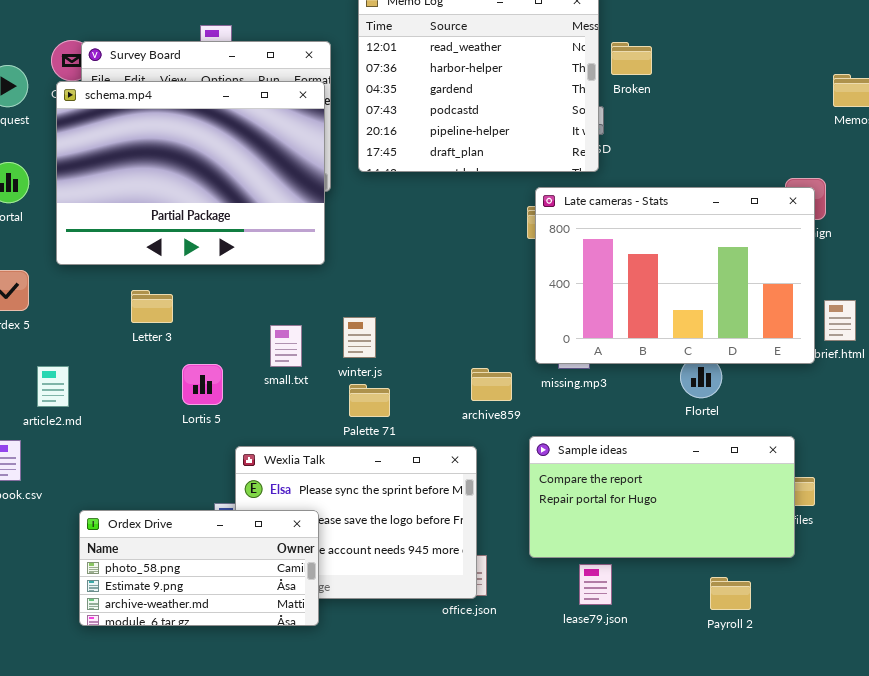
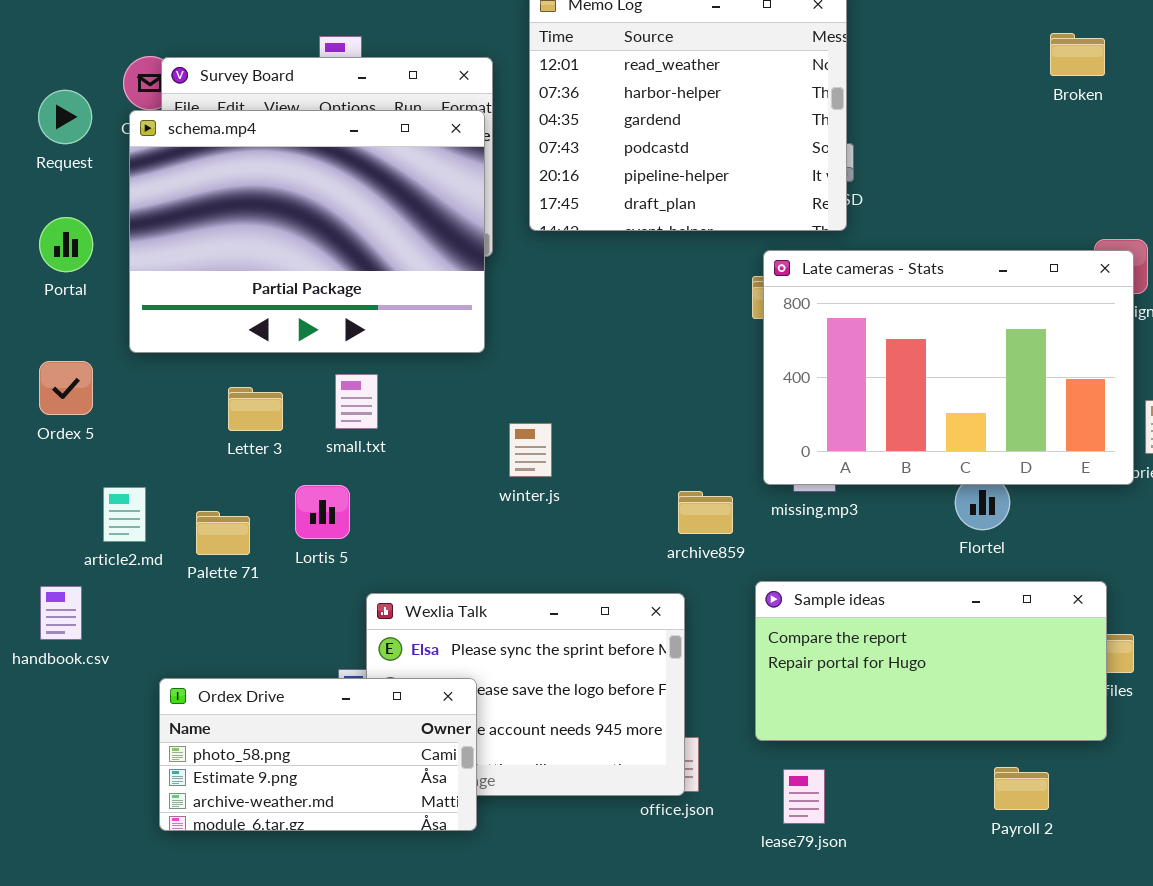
Broken: [611,42,652,75] -> [1050,33,1105,76], moved
small.txt: [270,325,302,367] -> [335,374,378,429], moved
Palette 71: [349,384,390,417] -> [196,511,250,555], moved
lease79.json: [579,564,612,605] -> [783,769,825,824], moved

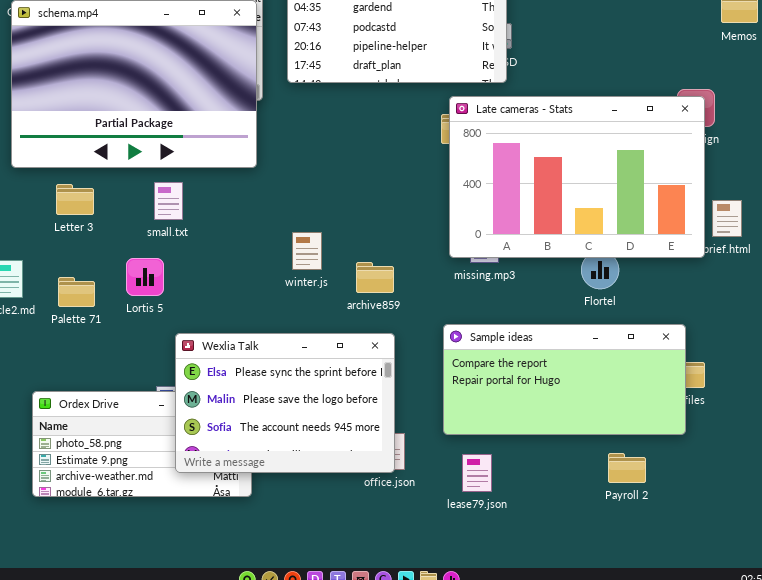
Letter 3: [228,387,283,431] -> [56,184,94,215], moved
winter.js: [509,423,552,477] -> [292,232,322,270], moved
archive859: [678,491,733,534] -> [356,262,394,293], moved
Wexlia Talk: [366,593,685,796] -> [175,333,395,473], raised

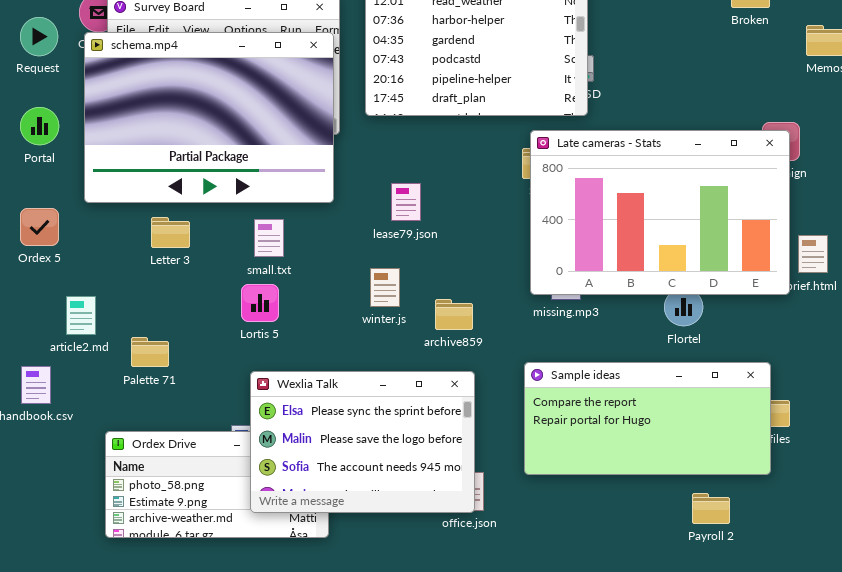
small.txt: [154,182,183,220] -> [254,219,284,257], moved
Letter 3: [56,184,94,215] -> [151,217,190,248], moved
Lortis 5: [126,258,164,296] -> [241,284,279,322], moved
Palette 71: [58,277,95,307] -> [131,337,169,367], moved
lease79.json: [462,454,492,492] -> [391,183,421,221], moved

